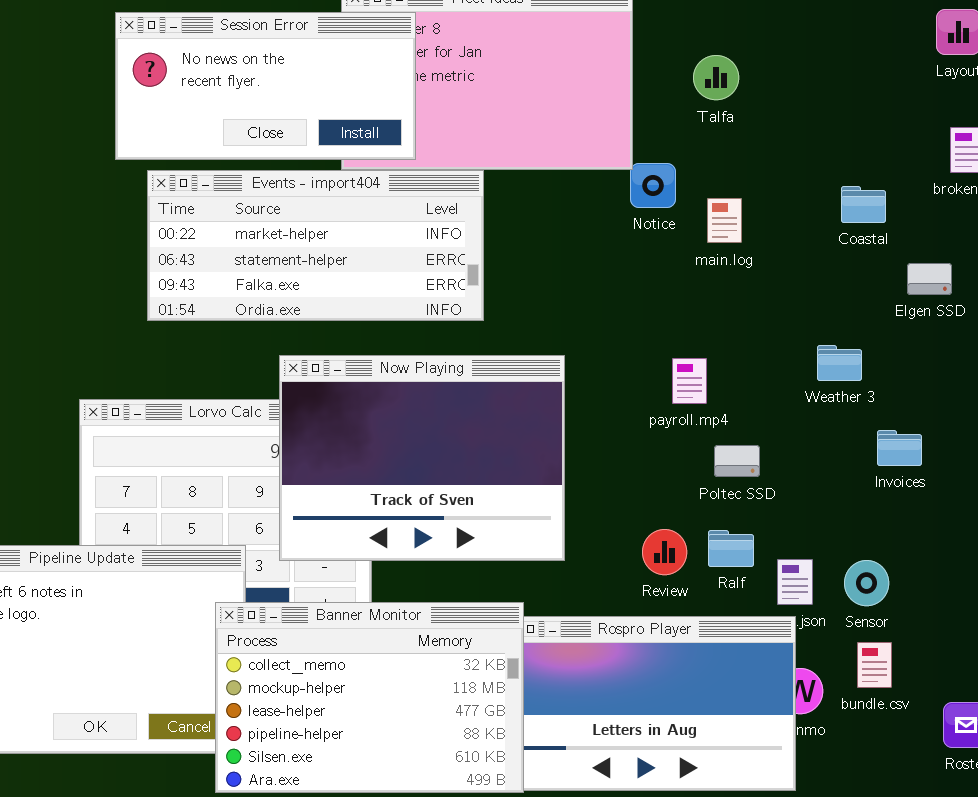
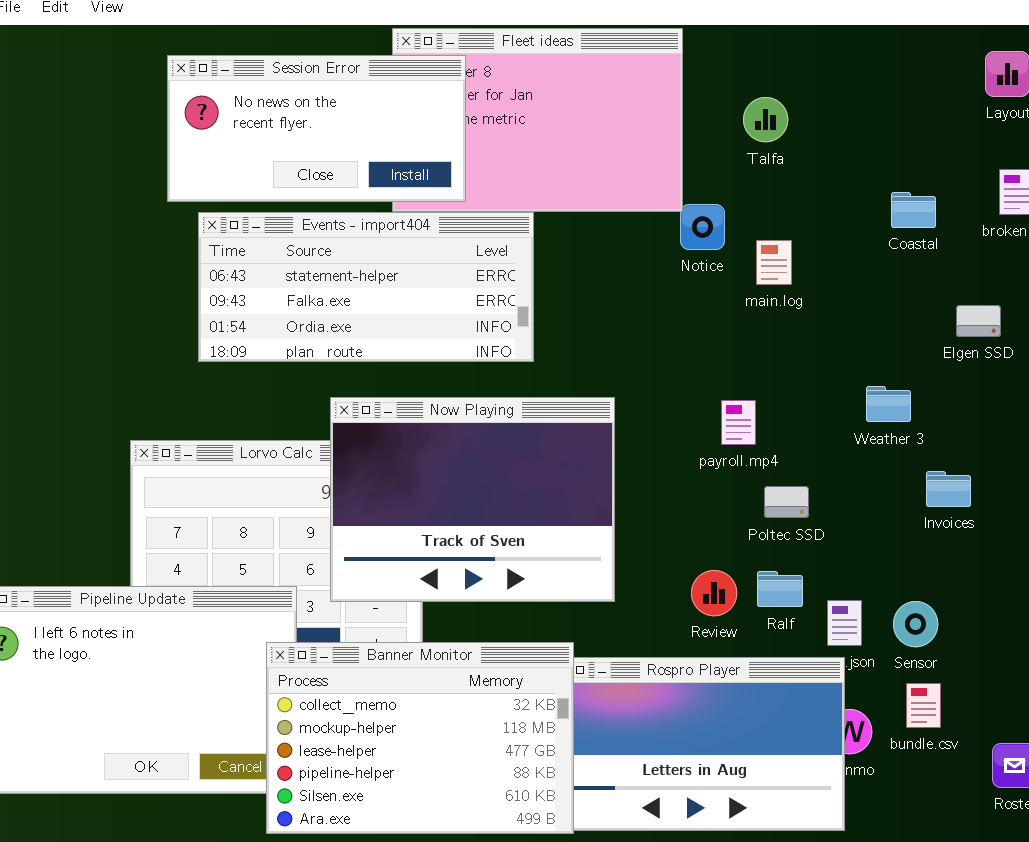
Events - import404: [147,170,484,321] -> [198,212,534,362], scrolled down 1 row
Coastal: [841,186,886,223] -> [891,192,936,228], moved

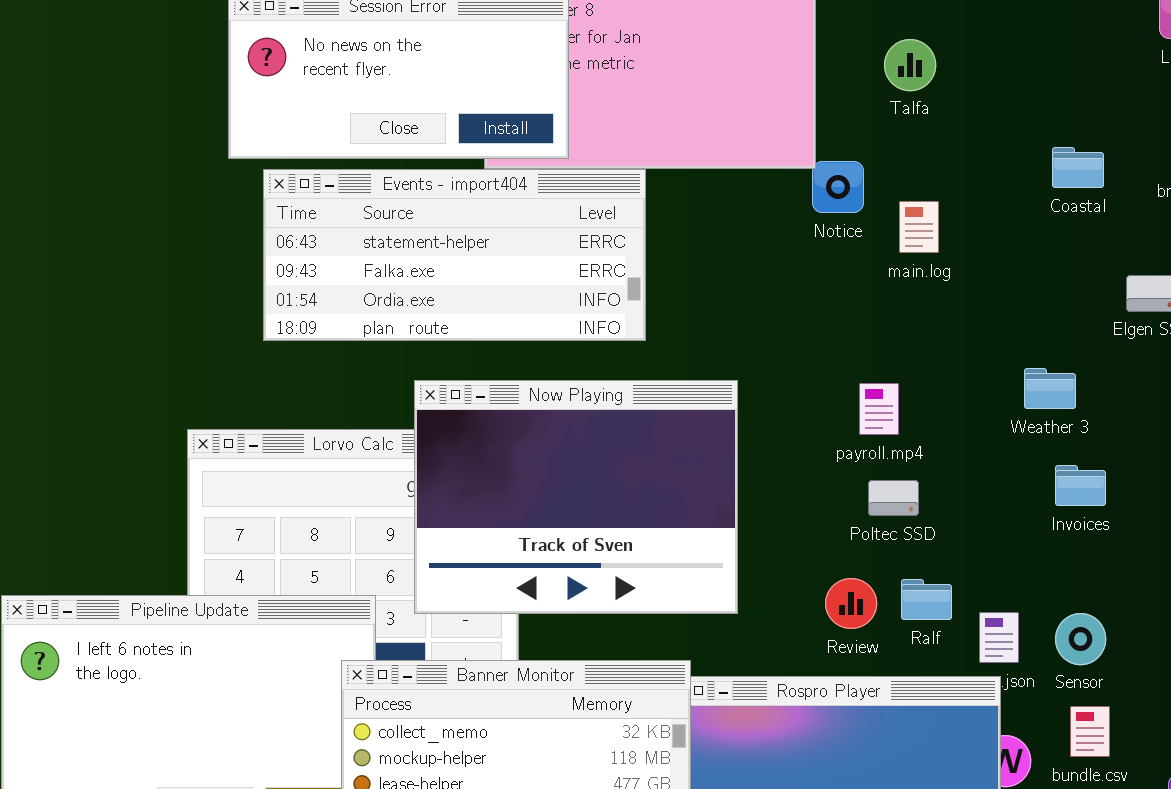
Invoices: [926,471,971,507] -> [1055,465,1106,506], moved
Poltec SSD: [764,486,809,518] -> [868,480,919,516], moved

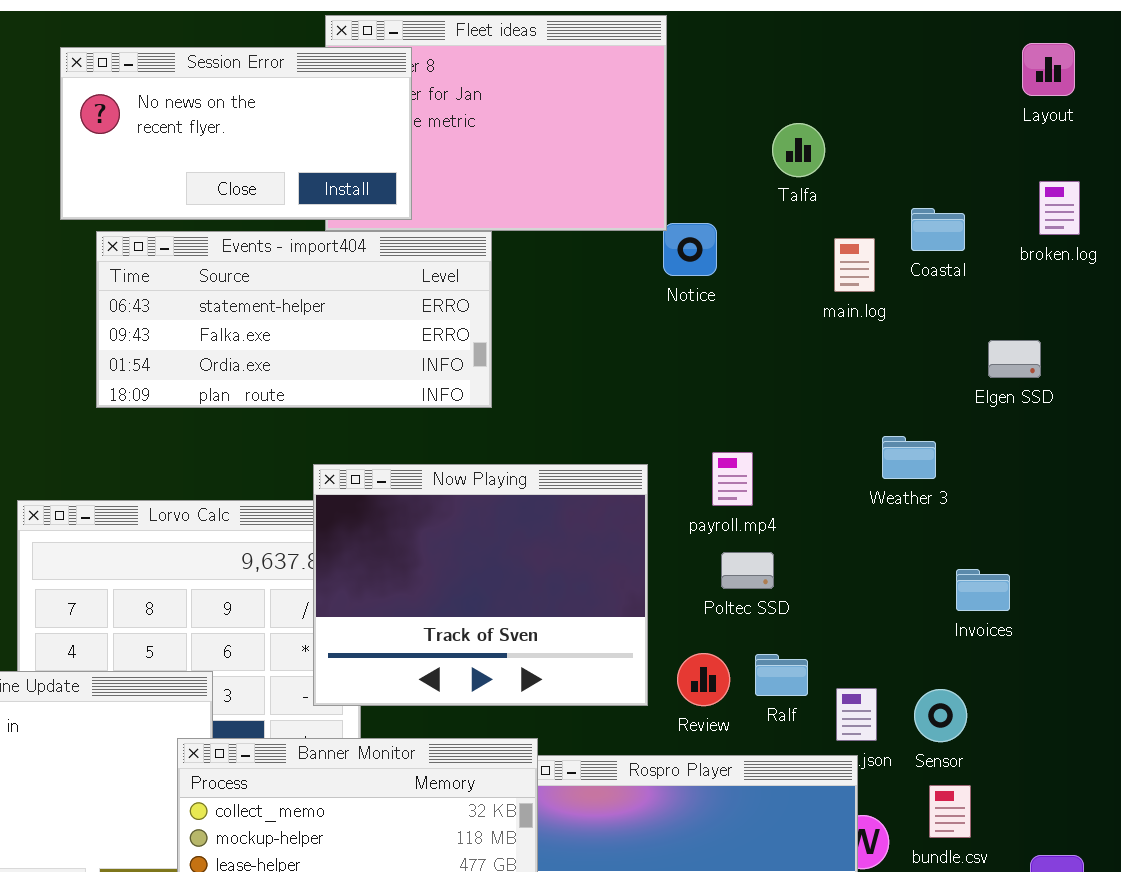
Talfa: [884,39,936,91] -> [772,123,825,177], moved
main.log: [899,201,939,253] -> [834,238,875,292], moved
Now Playing: [414,380,738,614] -> [313,464,648,706], moved
Invoices: [1055,465,1106,506] -> [956,569,1010,611], moved

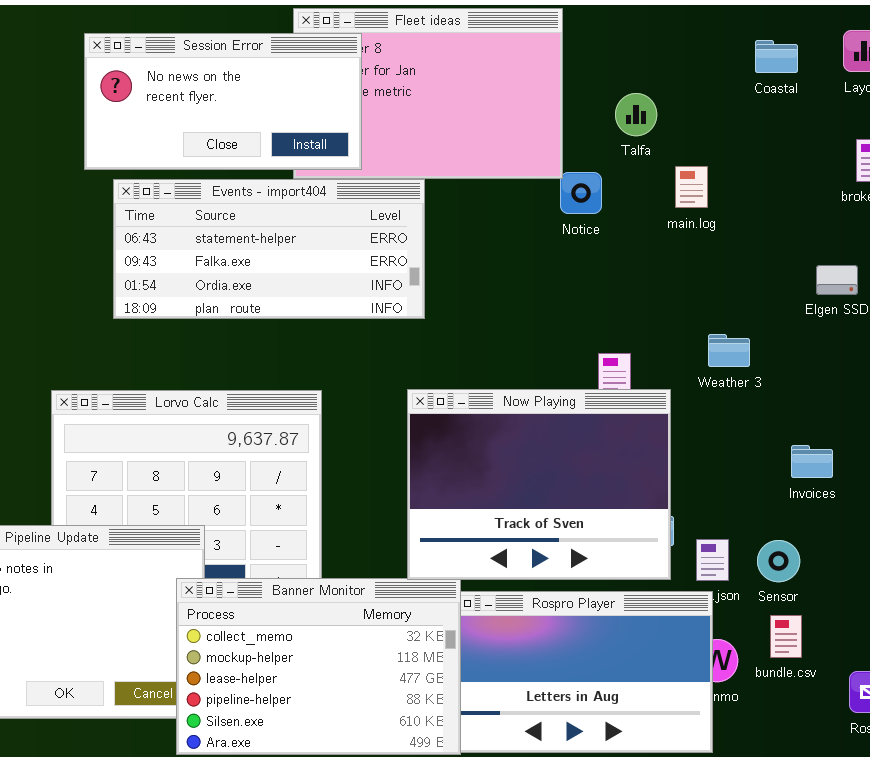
Talfa: [772,123,825,177] -> [615,93,657,136], moved
Coastal: [911,208,965,251] -> [755,40,798,73], moved
main.log: [834,238,875,292] -> [675,166,708,208], moved
Weather 3: [882,436,936,479] -> [708,334,750,367], moved
Now Playing: [313,464,648,706] -> [407,389,671,580], moved

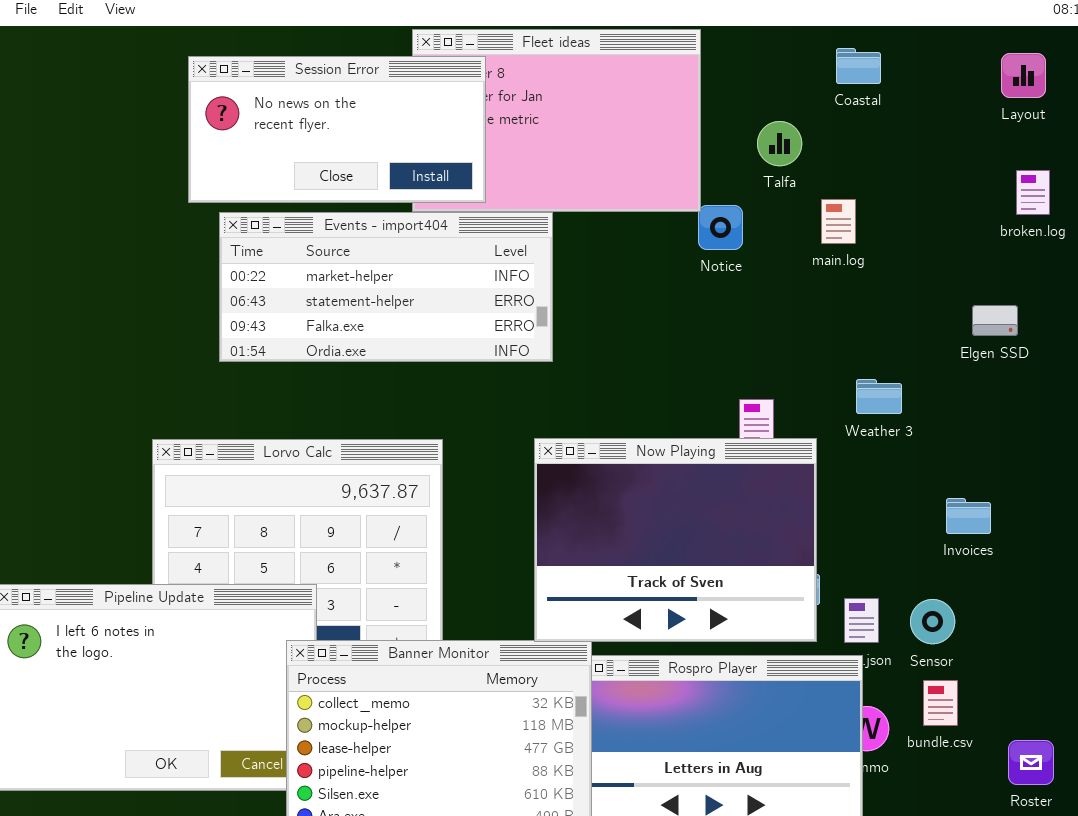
Coastal: [755,40,798,73] -> [836,48,881,84], moved
Events - import404: [113,179,425,319] -> [219,212,553,362], scrolled up 1 row

